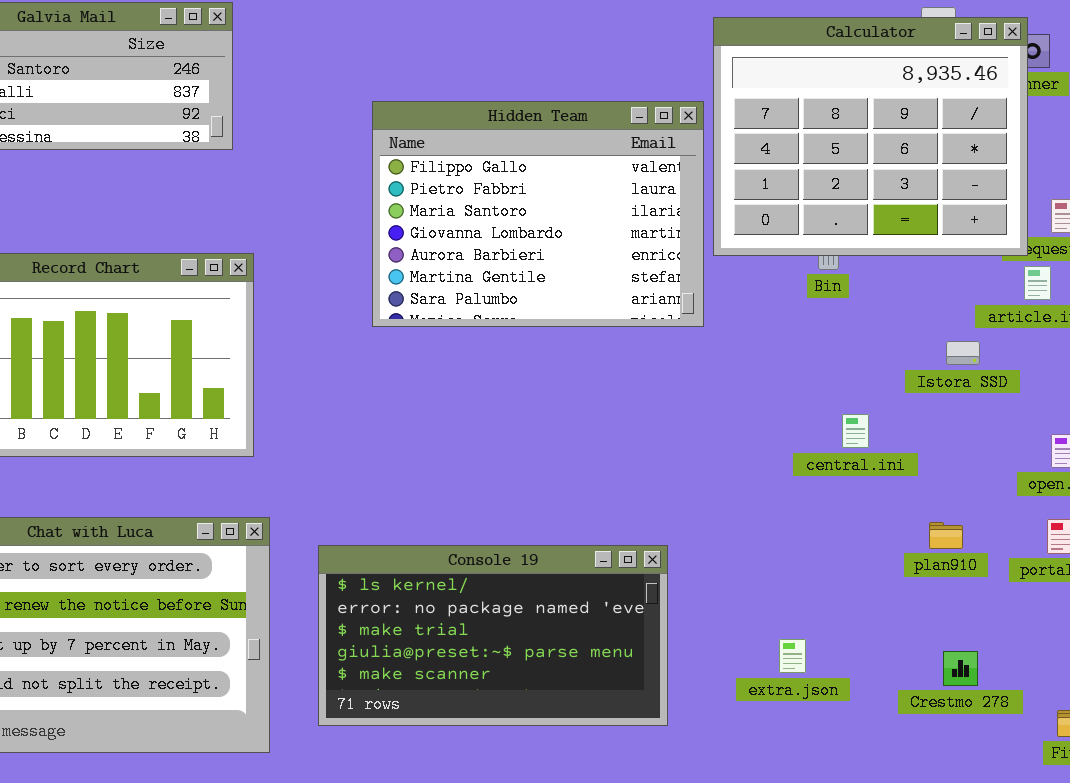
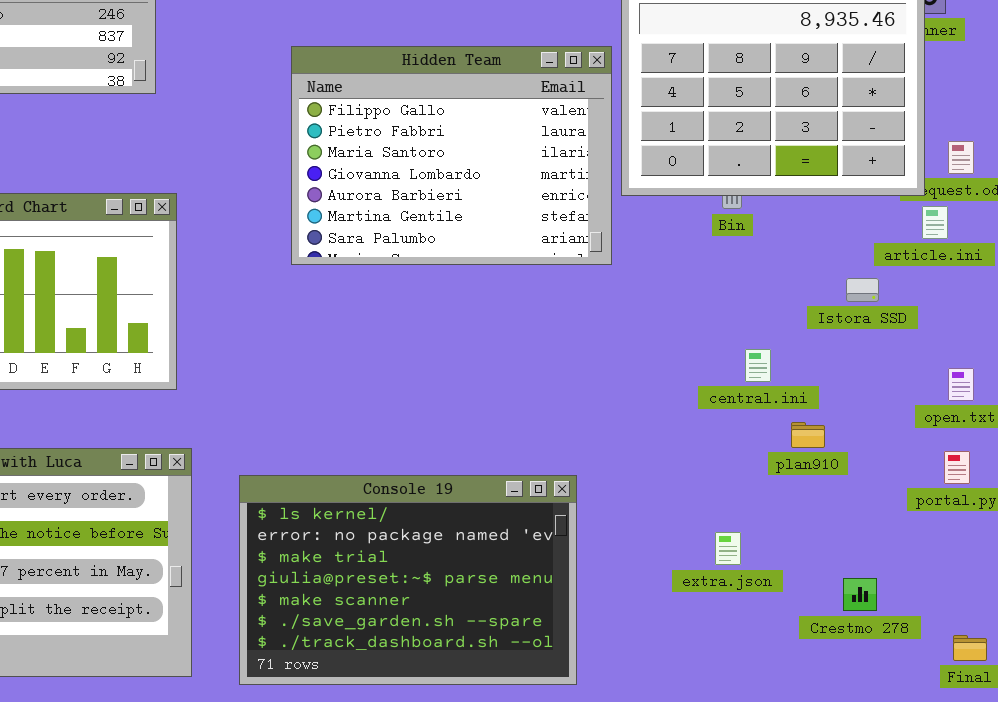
plan910: [929,522,963,549] -> [791,422,825,448], moved
Console 19: [318,545,668,726] -> [239,475,577,685], resized
extra.json: [779,639,806,673] -> [715,532,741,565], moved

